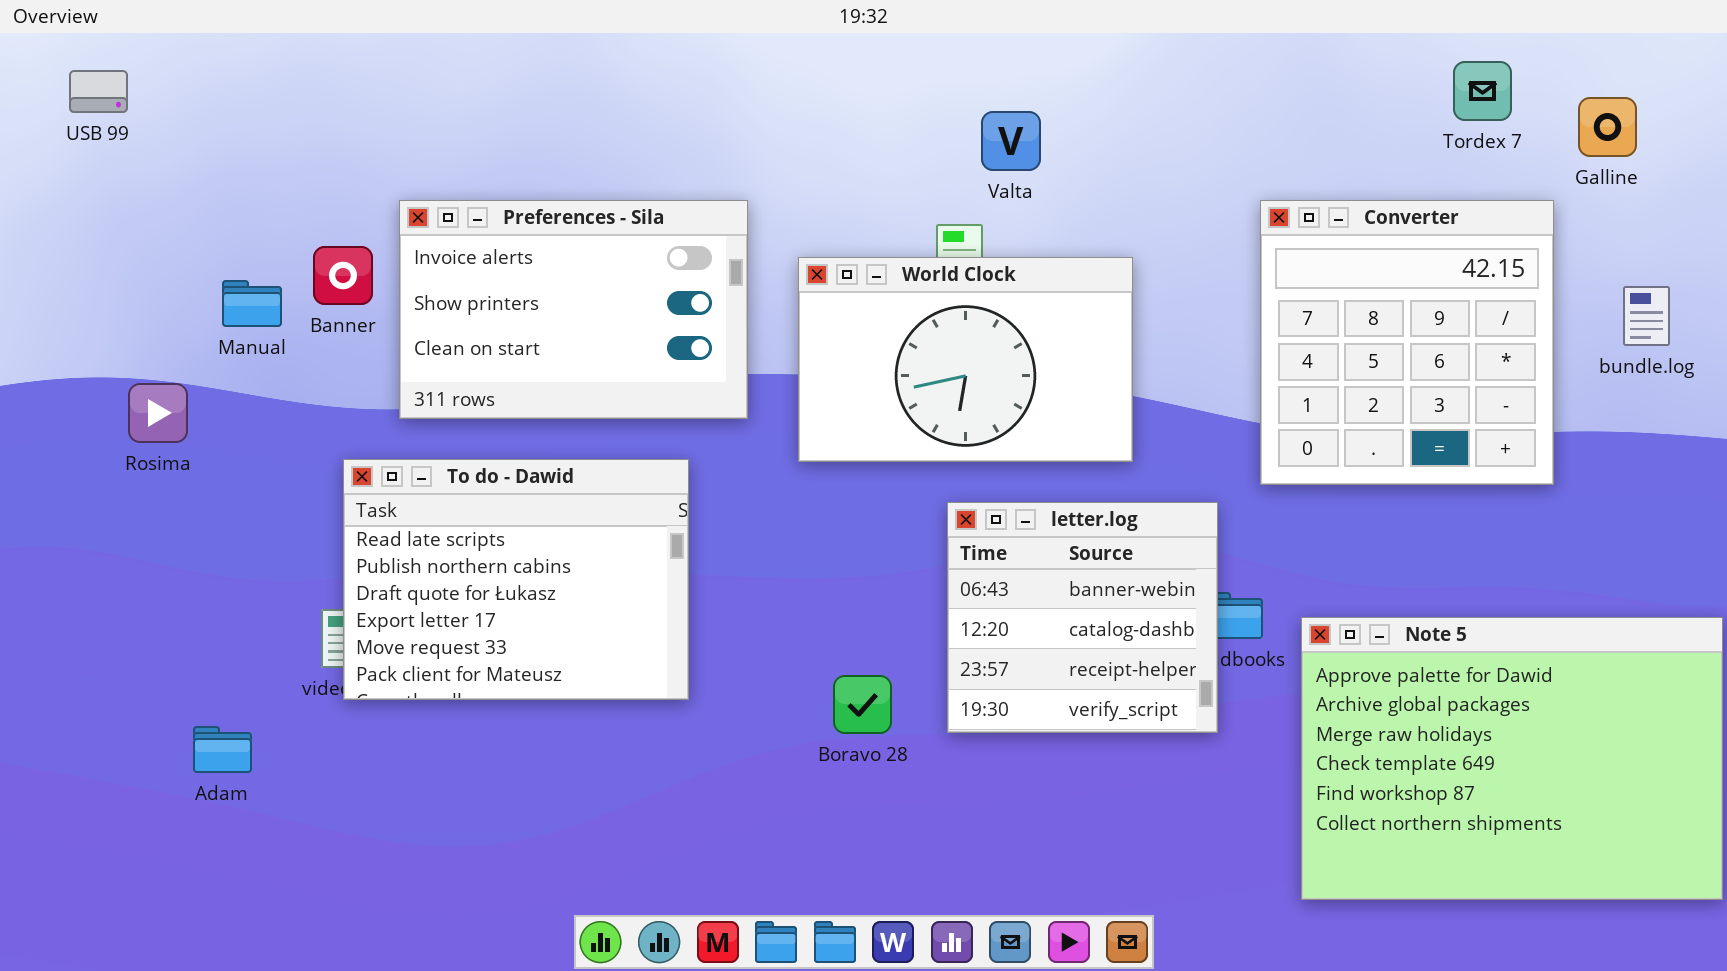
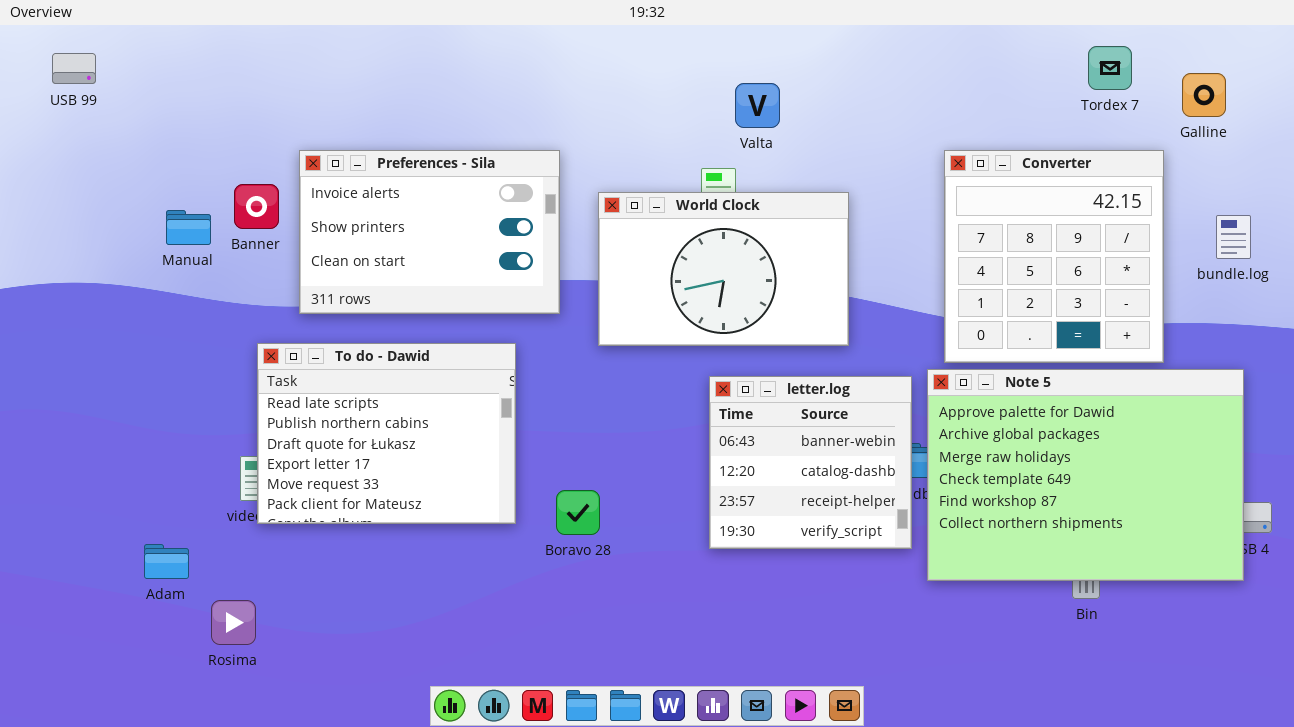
Rosima: [128,383,188,443] -> [211,600,256,645], moved
Note 5: [1301,617,1723,900] -> [927,369,1244,581], moved
Boravo 28: [833,675,892,734] -> [556,490,600,535], moved

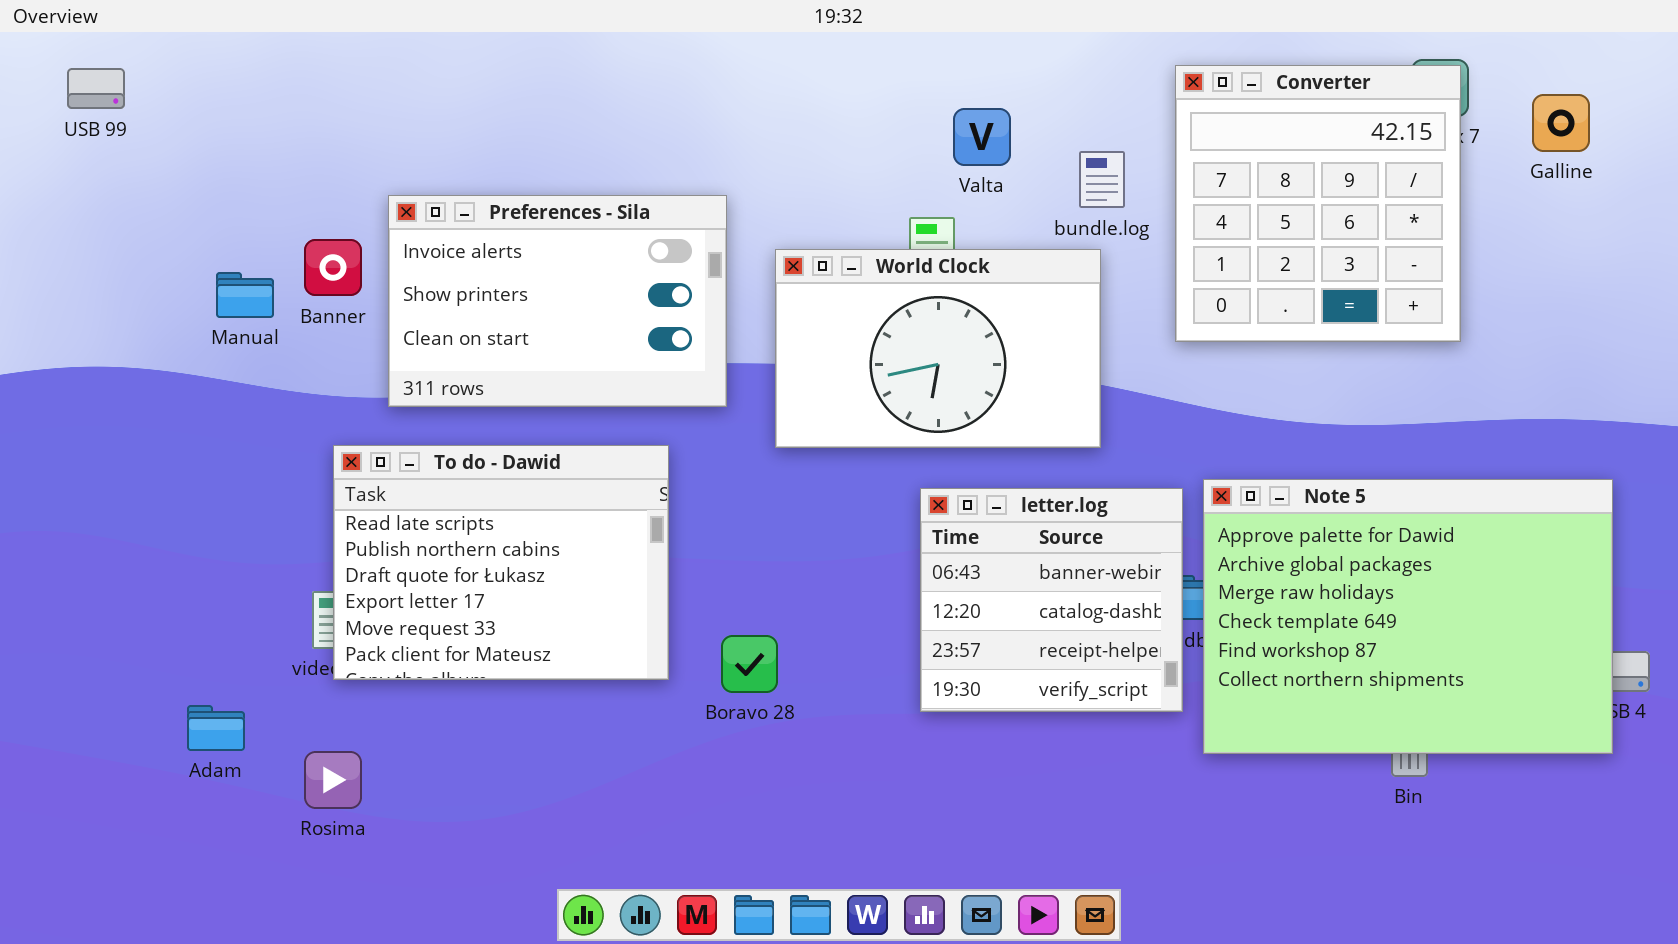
Converter: [944,150,1164,363] -> [1175,65,1461,342], moved
bundle.log: [1216,215,1251,259] -> [1079,151,1125,208], moved
Rosima: [211,600,256,645] -> [304,751,362,809], moved

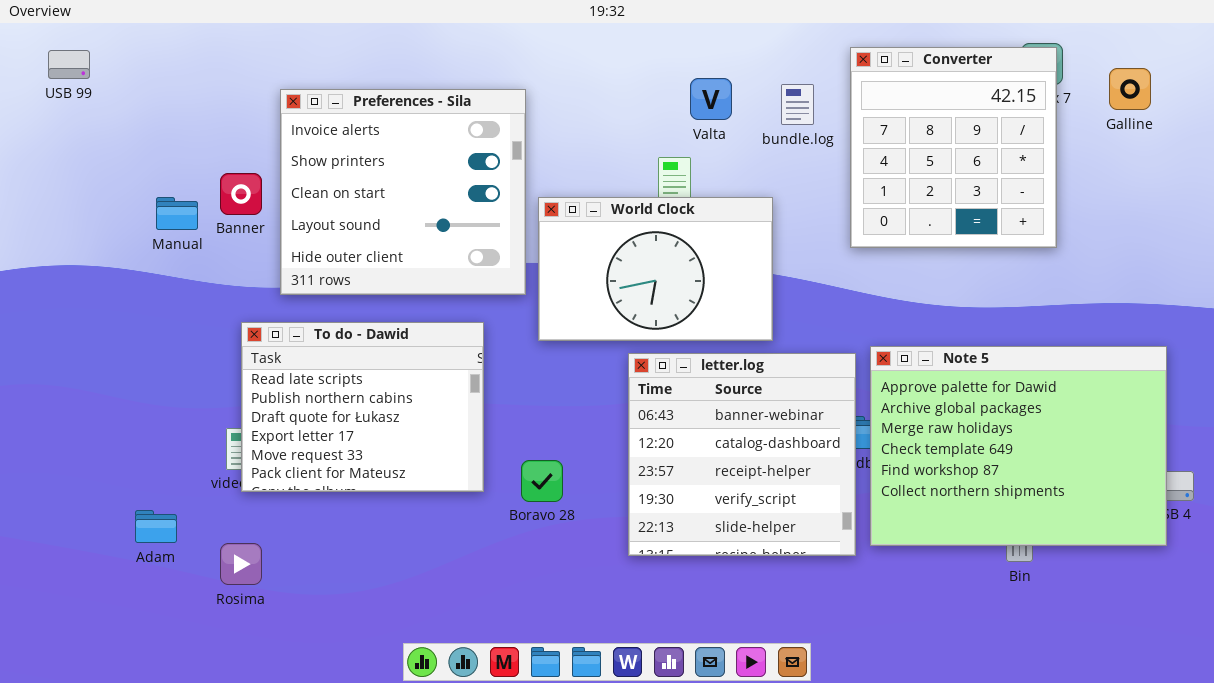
bundle.log: [1079,151,1125,208] -> [781,84,814,125], moved
Preferences - Sila: [388,195,727,407] -> [280,89,526,295], resized
World Clock: [775,249,1101,448] -> [538,197,773,341], moved
letter.log: [920,488,1183,712] -> [628,353,856,556], resized

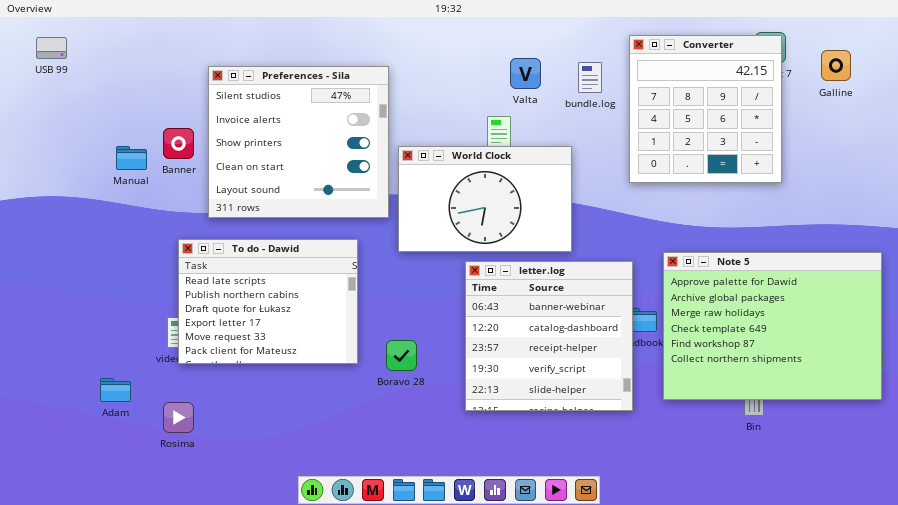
Preferences - Sila: [280,89,526,295] -> [208,66,389,218], scrolled up 1 row
Note 5: [870,346,1167,546] -> [663,252,882,400], moved

